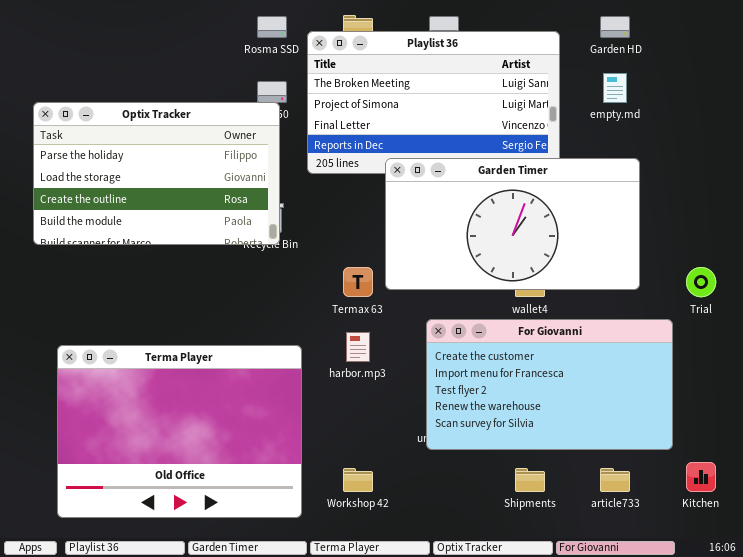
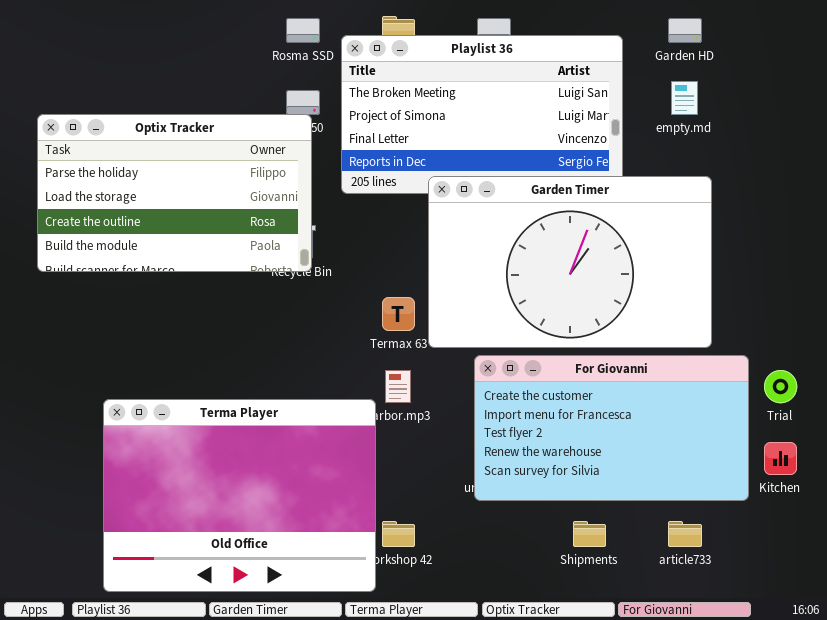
Garden Timer: [385,158,640,290] -> [428,176,712,348], resized
Trial: [686,267,716,297] -> [764,370,797,403], moved
Terma Player: [57,345,302,518] -> [103,399,376,592], moved
Kitchen: [686,462,716,492] -> [764,442,797,475], moved

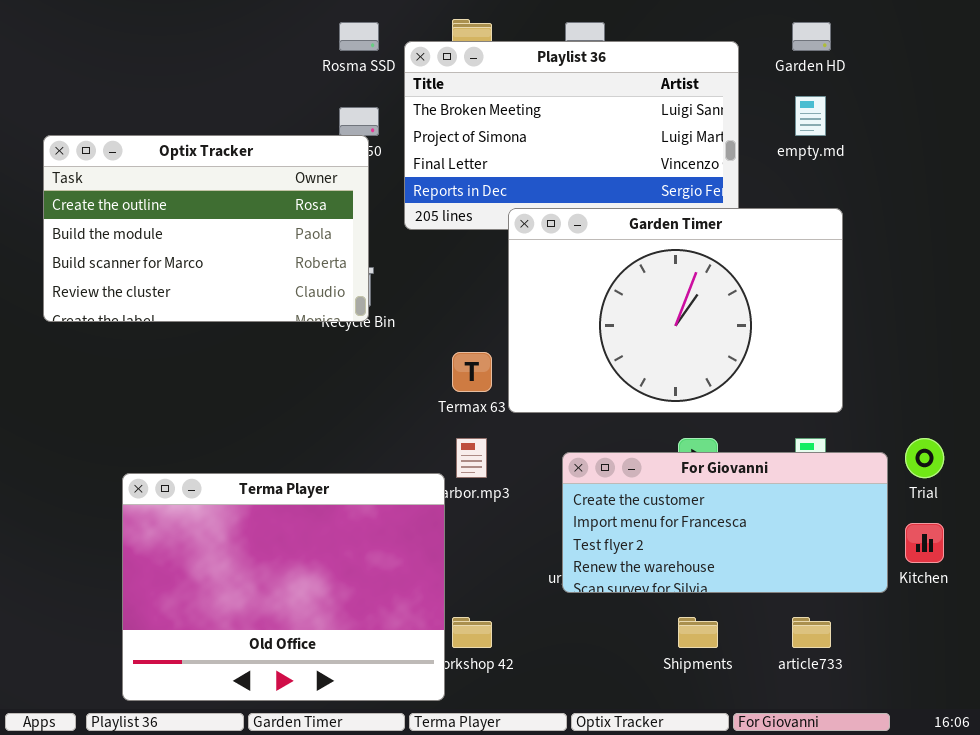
Optix Tracker: [37,114,312,272] -> [43,135,369,322], scrolled down 2 rows
For Giovanni: [474,355,749,501] -> [562,452,888,593], resized

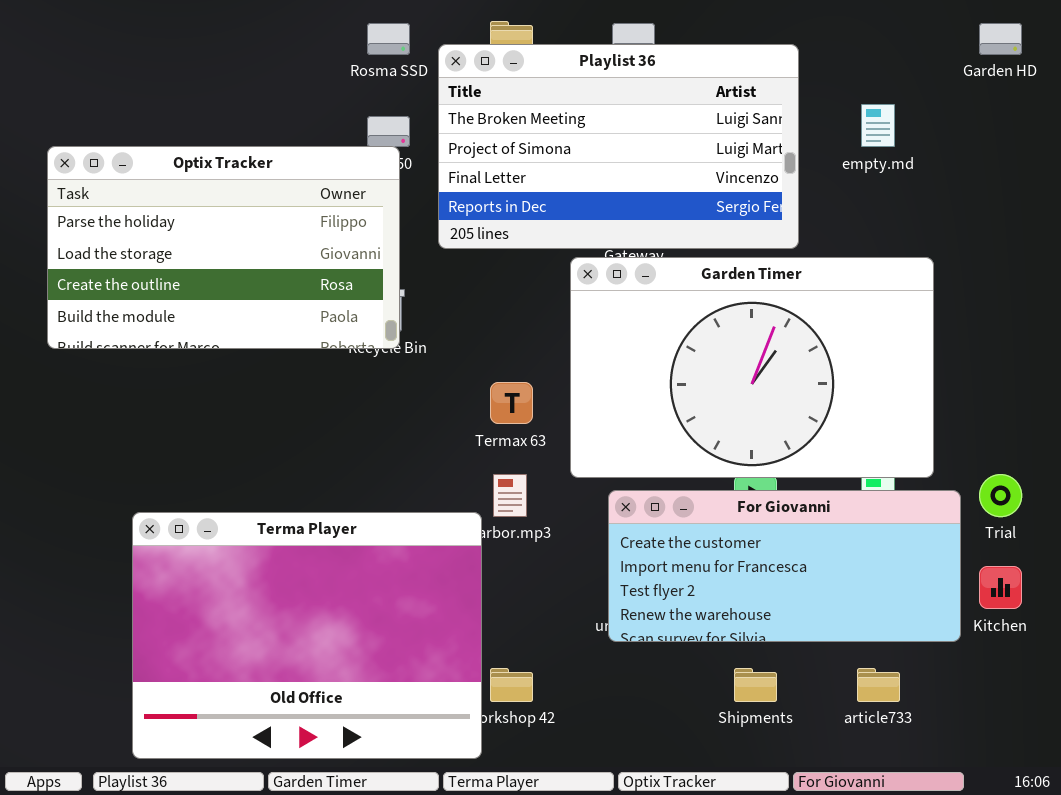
Garden HD: [792,22,831,51] -> [979,23,1022,55], moved
Optix Tracker: [43,135,369,322] -> [47,146,400,349], scrolled up 2 rows
Garden Timer: [508,208,843,413] -> [570,257,934,478], moved

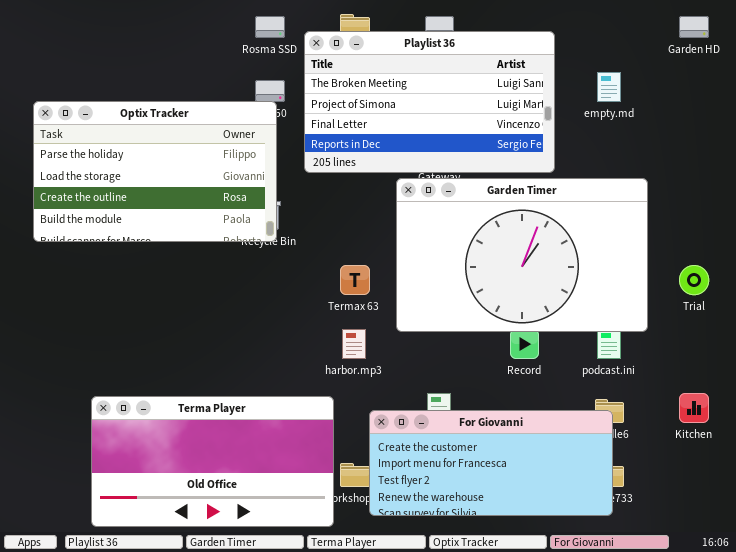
Trial: [979,474,1022,517] -> [679,265,709,295], moved
For Giovanni: [608,490,961,642] -> [369,410,613,516], moved
Terma Player: [132,512,482,759] -> [91,396,334,527], resized

